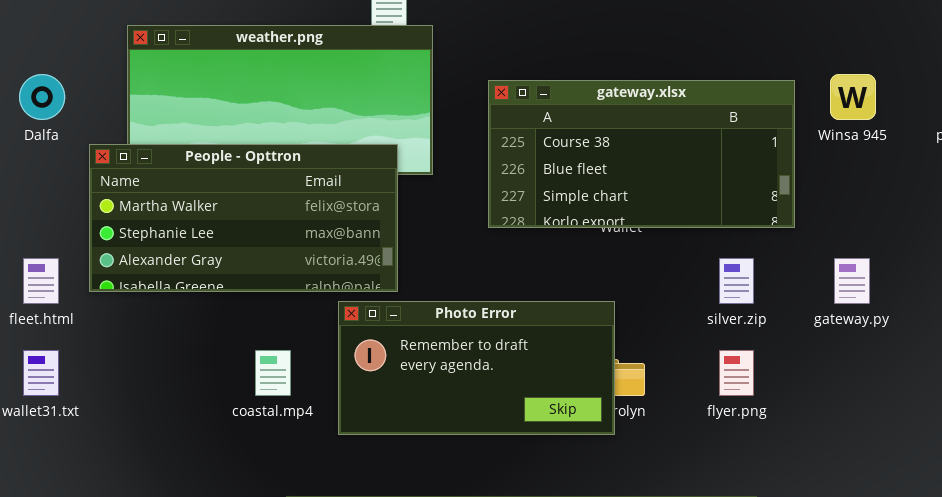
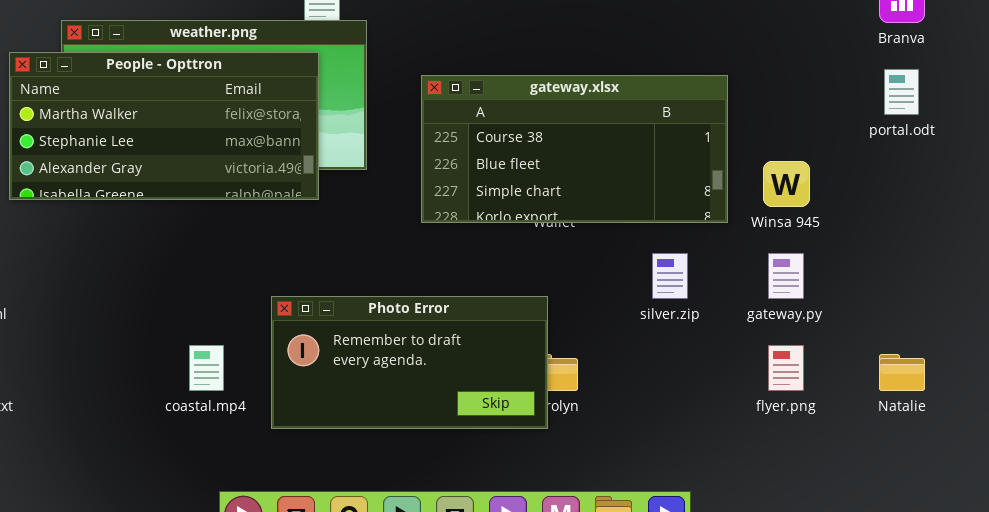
Winsa 945: [830,74,876,120] -> [763,161,810,207], moved
People - Opttron: [89,144,398,292] -> [9,52,319,200], moved
flyer.png: [719,350,754,396] -> [768,345,804,391], moved

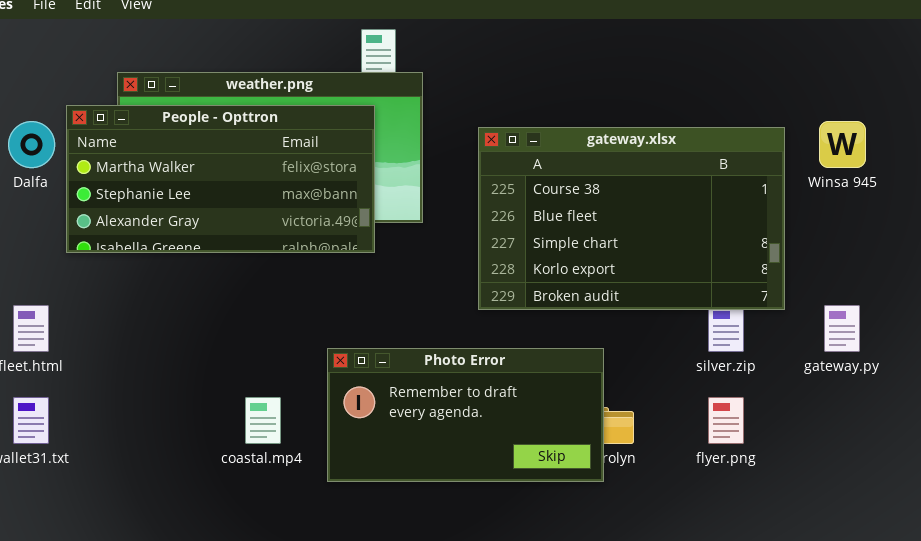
gateway.xlsx: [421,75,728,223] -> [478,127,785,310], resized
Winsa 945: [763,161,810,207] -> [819,121,866,168], moved
flyer.png: [768,345,804,391] -> [708,397,744,444], moved

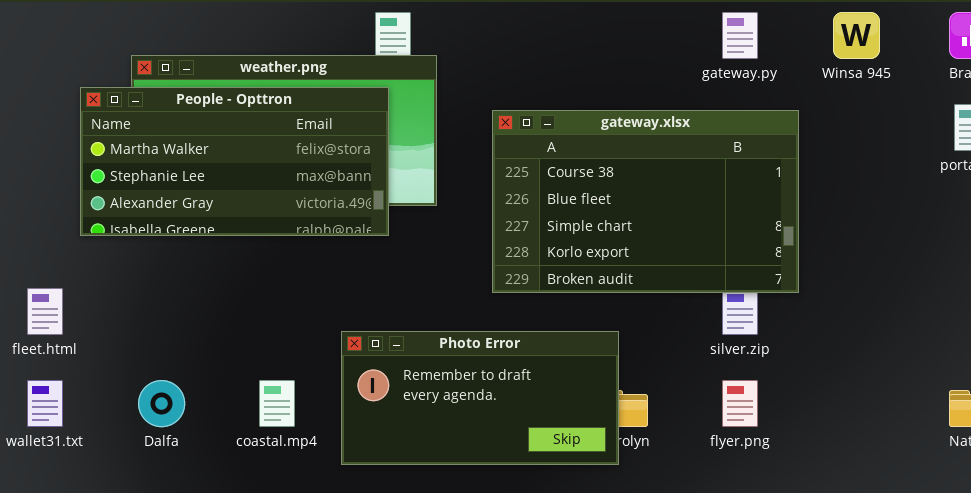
Dalfa: [8,121,55,168] -> [138,380,185,427], moved
Winsa 945: [819,121,866,168] -> [833,12,880,59], moved
gateway.py: [824,305,860,352] -> [722,12,758,59], moved

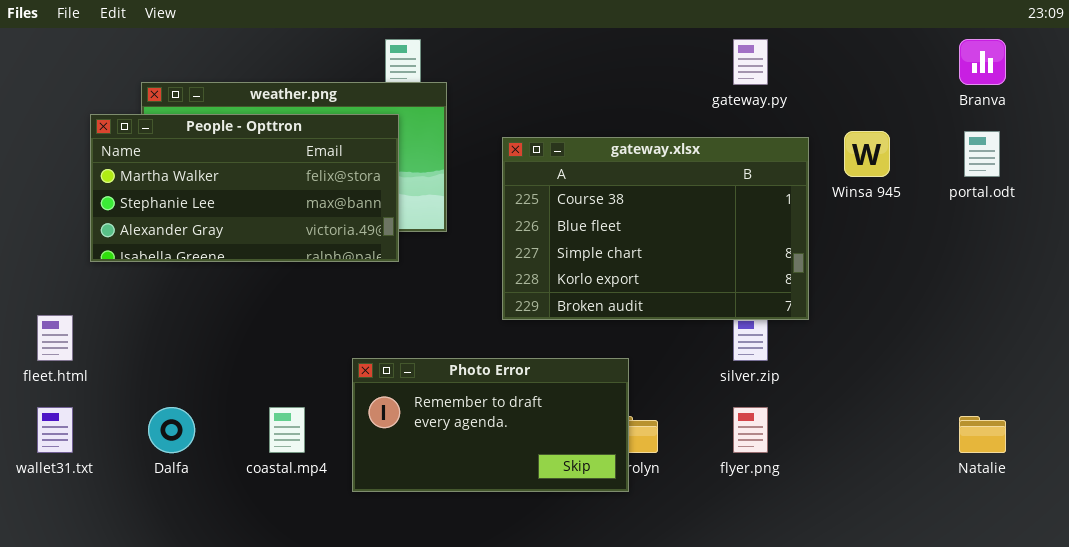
Winsa 945: [833,12,880,59] -> [844,131,890,177], moved

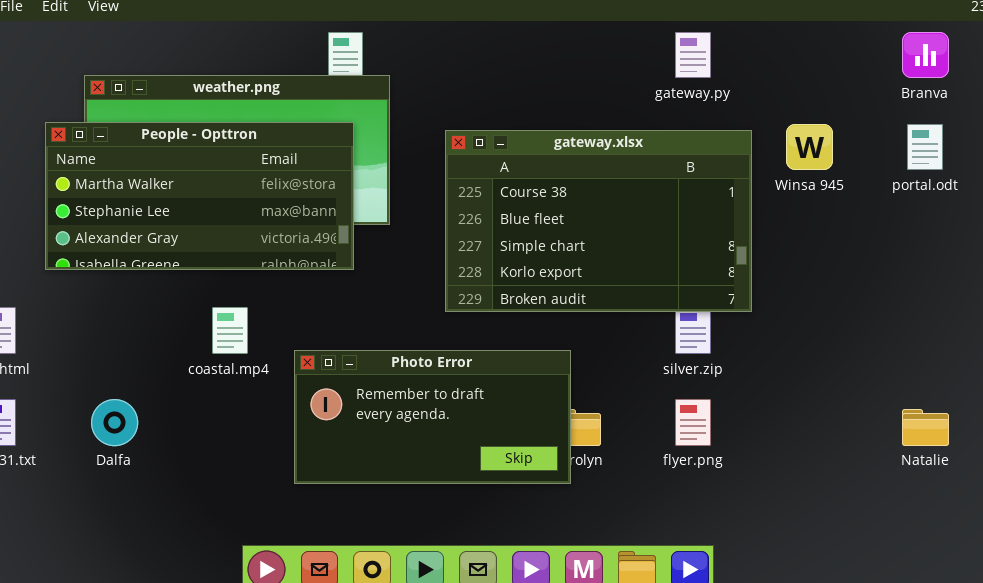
People - Opttron: [90,114,399,262] -> [45,122,354,270], moved
coastal.mp4: [269,407,305,453] -> [212,307,248,354], moved

